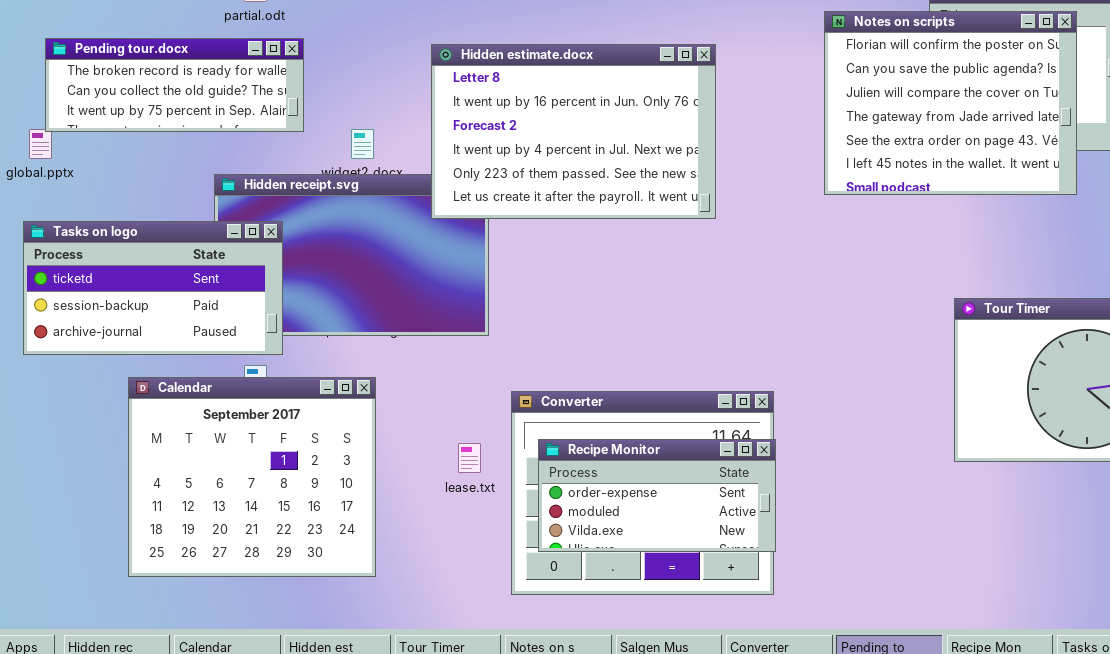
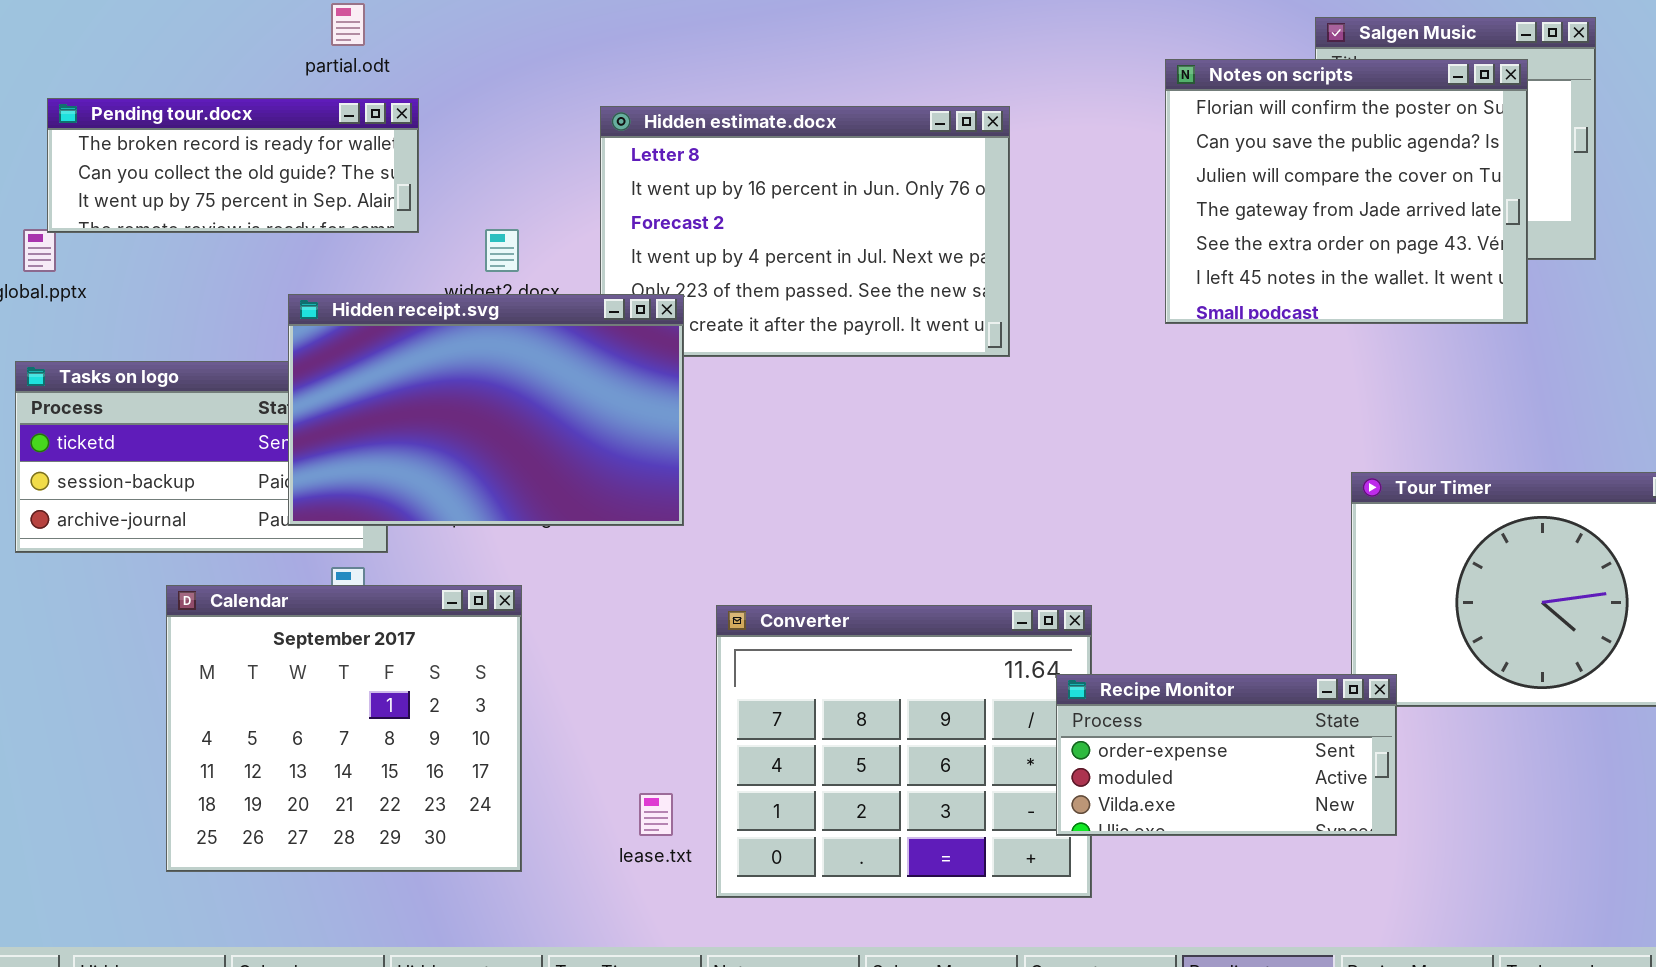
Hidden receipt.svg: [214,174,489,336] -> [288,294,684,526], raised
Recipe Monitor: [538,439,776,552] -> [1056,674,1397,836], moved
lease.txt: [458,443,481,473] -> [639,793,673,836], moved

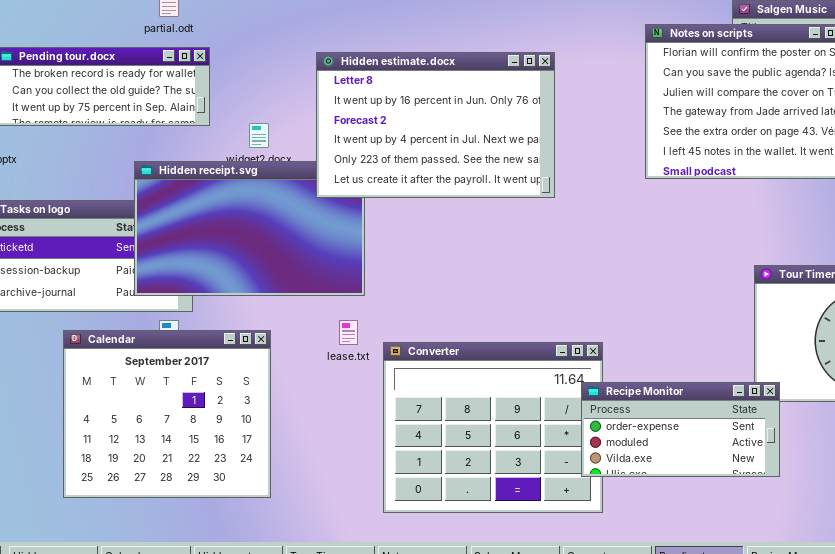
Hidden estimate.docx: [600,106,1010,357] -> [316,52,555,198], raised
lease.txt: [639,793,673,836] -> [339,320,358,345], moved

